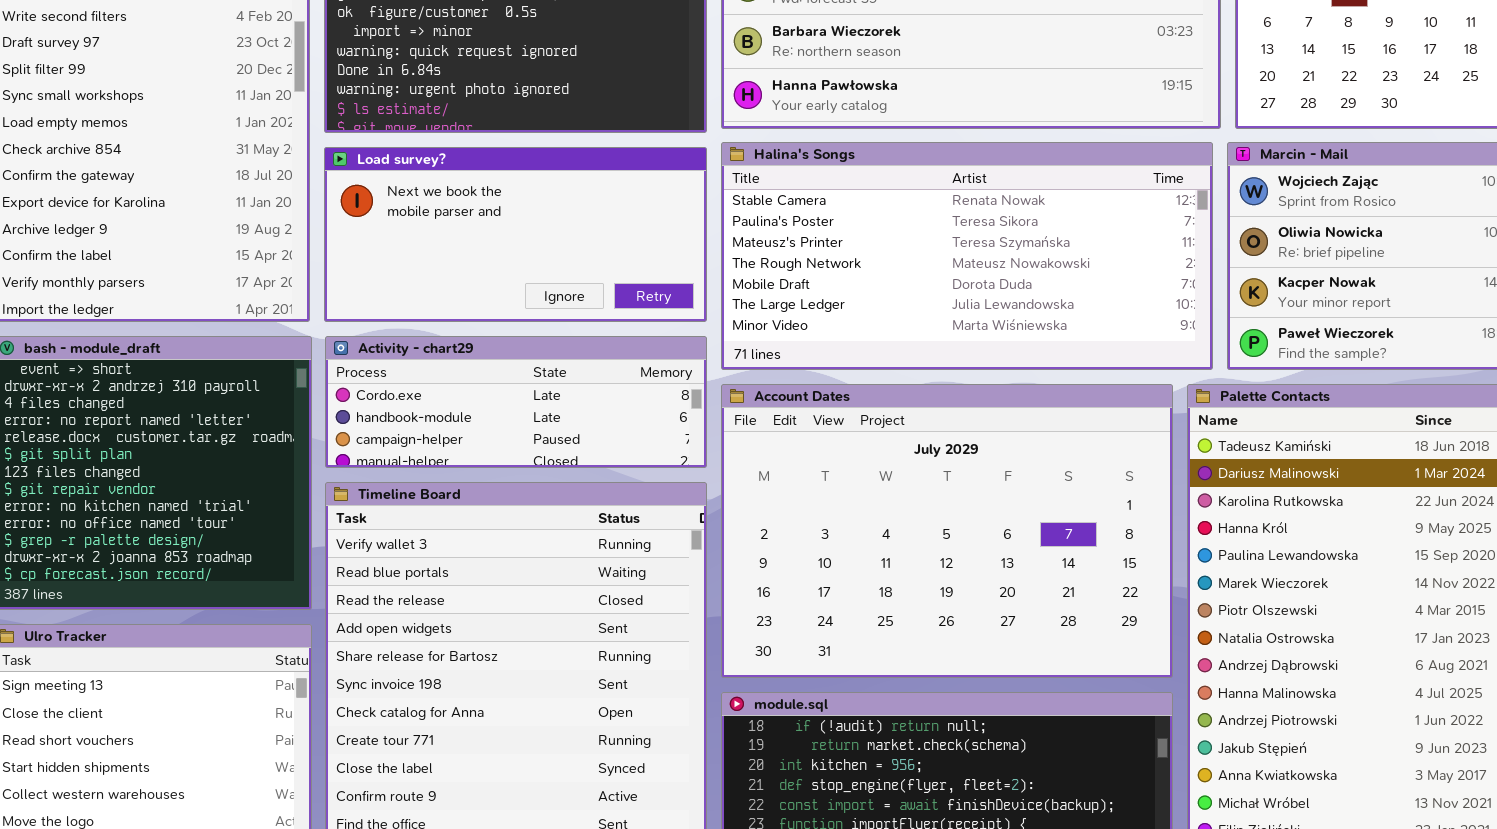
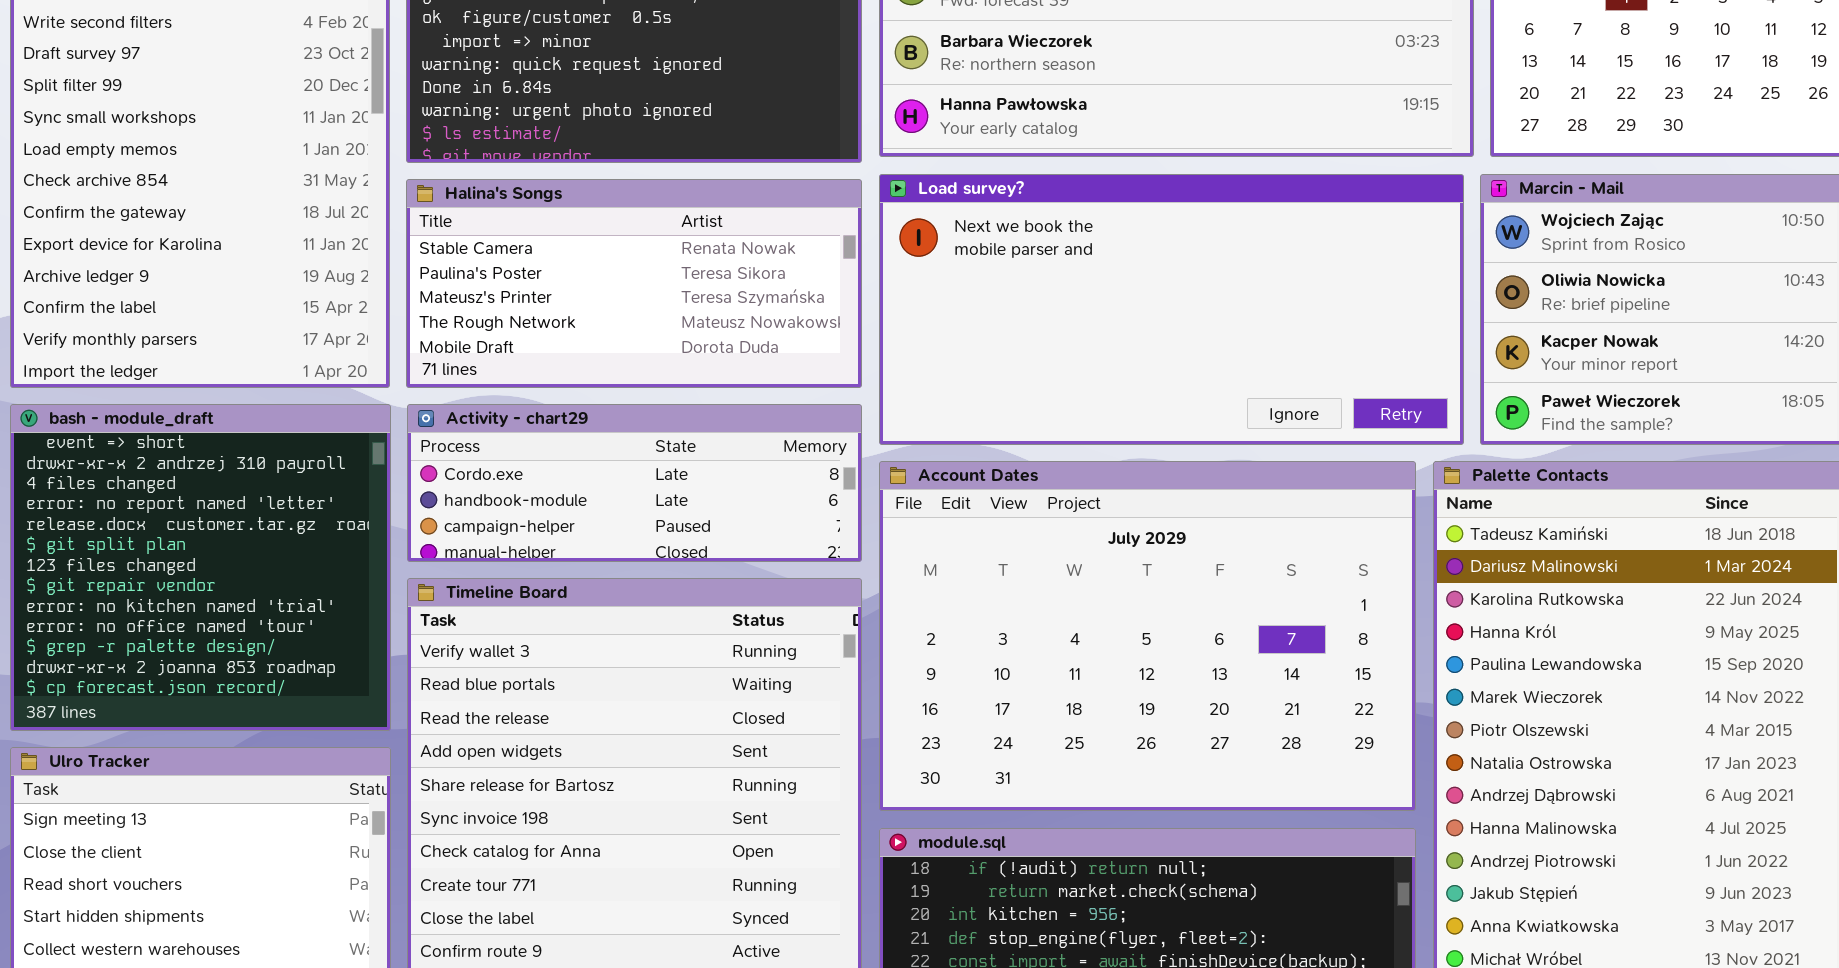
Halina's Songs: [721,142,1213,370] -> [406,179,862,388], moved, resized
Load survey?: [324,147,707,322] -> [879,174,1464,445], moved, resized

